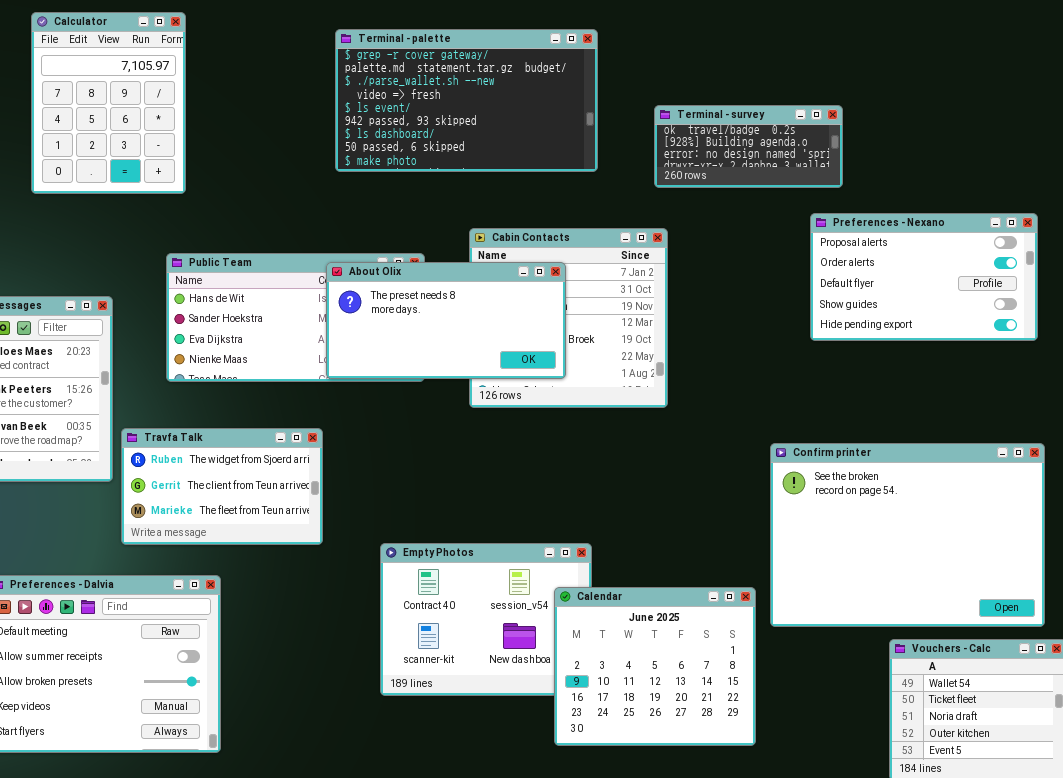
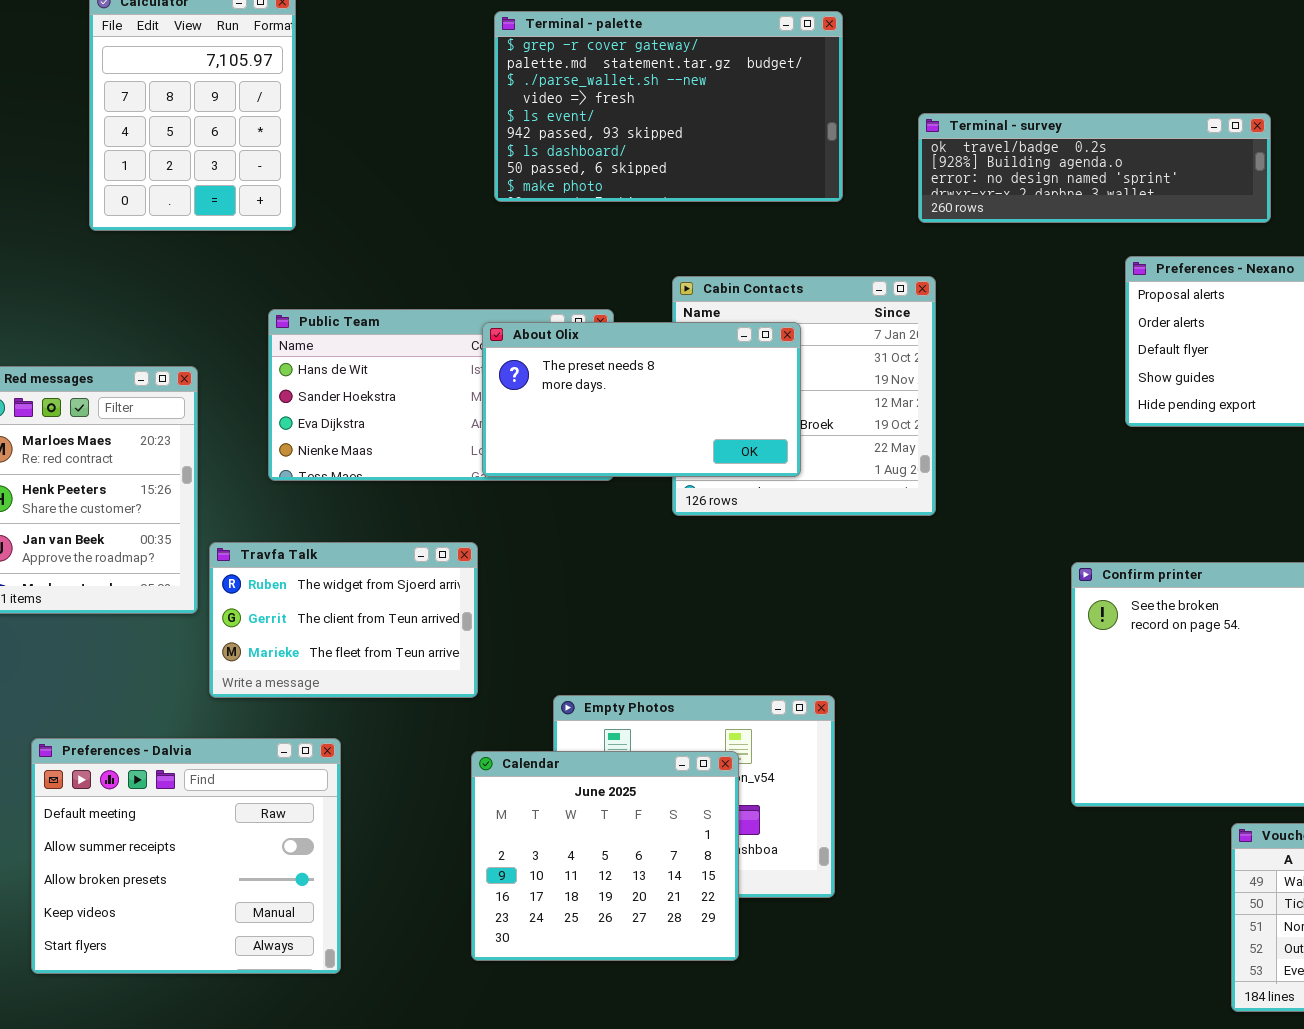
Terminal - survey: [654,105,843,188] -> [918,113,1271,223], resized
Calendar: [554,587,756,746] -> [471,751,739,961], moved

